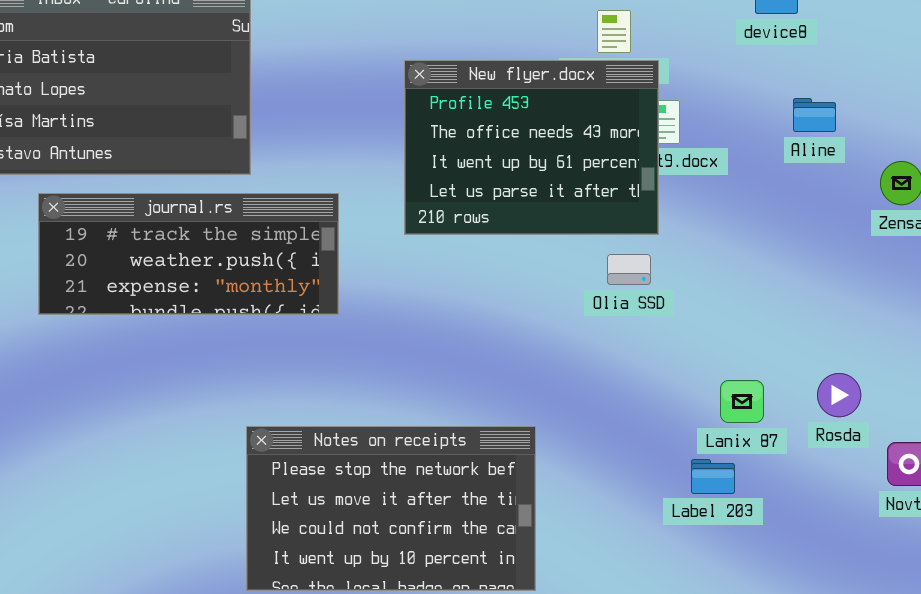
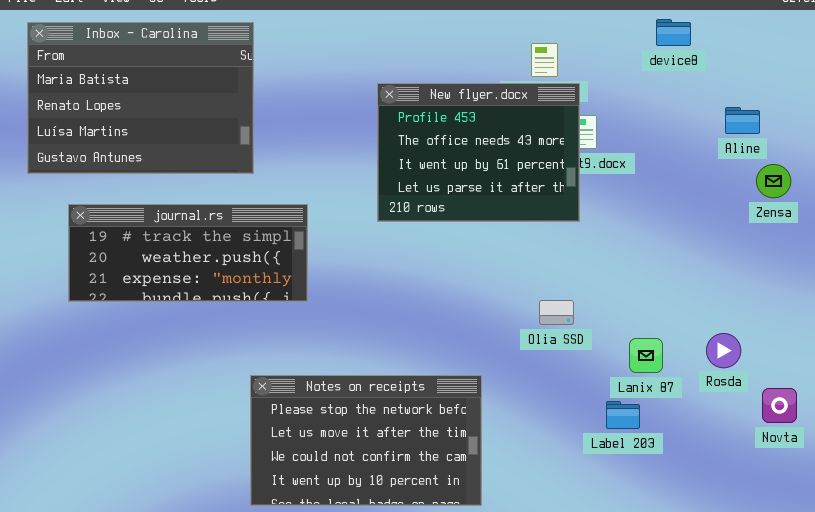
Aline: [793,98,836,132] -> [725,107,760,134], moved
journal.rs: [38,193,339,315] -> [68,204,308,302], moved
Olia SSD: [607,254,651,285] -> [539,300,574,325], moved

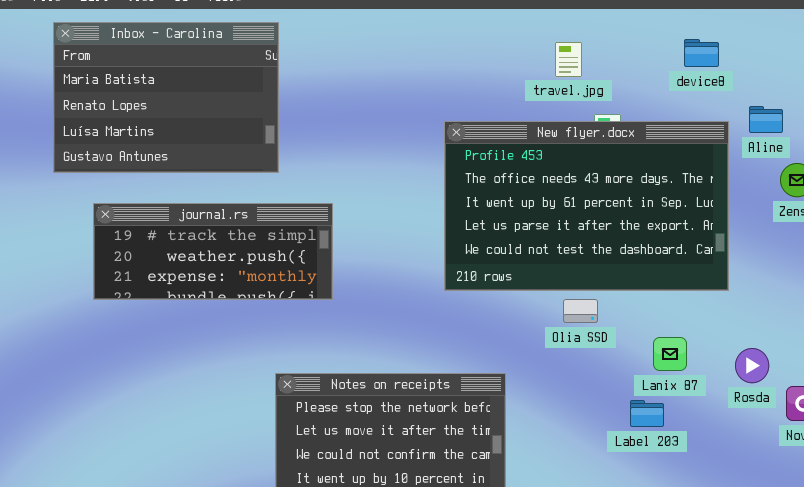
device8: [656,19,691,46] -> [684,39,719,67], moved
New flyer.docx: [377,83,580,222] -> [444,121,729,291], moved, resized
Rosda: [706,333,741,368] -> [735,348,769,383], moved

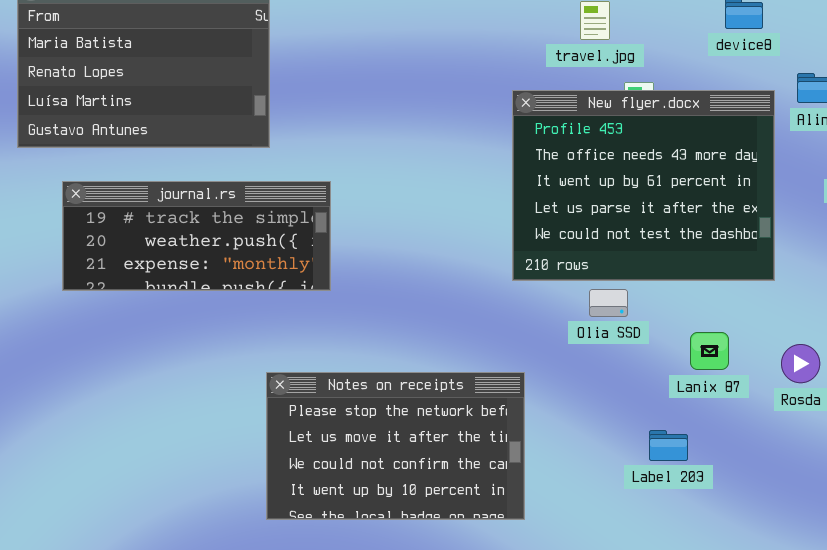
New flyer.docx: [444,121,729,291] -> [512,90,775,281], resized
Label 203: [630,400,664,427] -> [649,430,688,461], moved

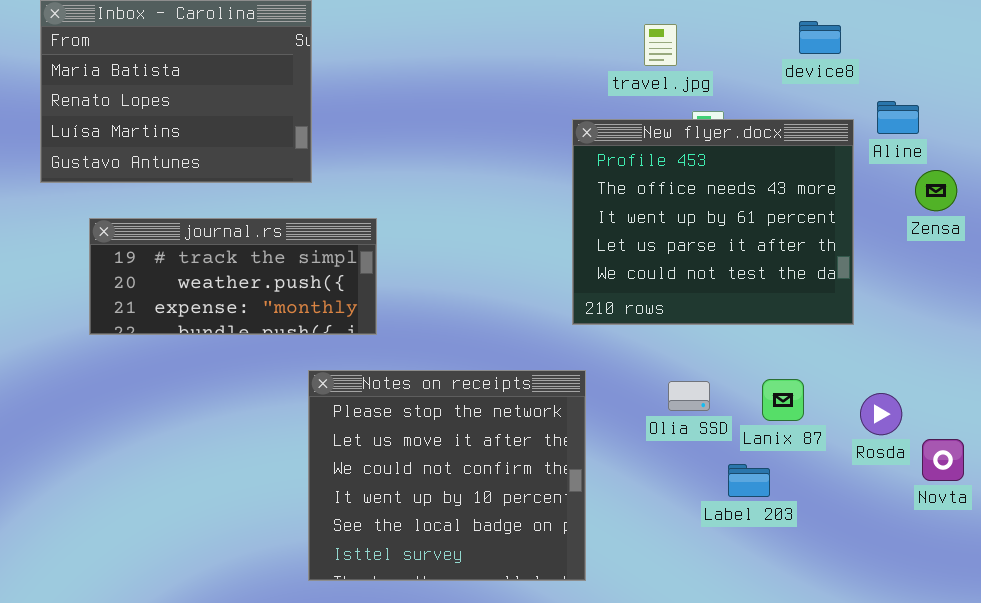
Olia SSD: [589,289,628,317] -> [668,381,710,411], moved
Notes on receipts: [266,372,525,520] -> [308,370,586,581], resized
Label 203: [649,430,688,461] -> [728,464,770,497], moved

